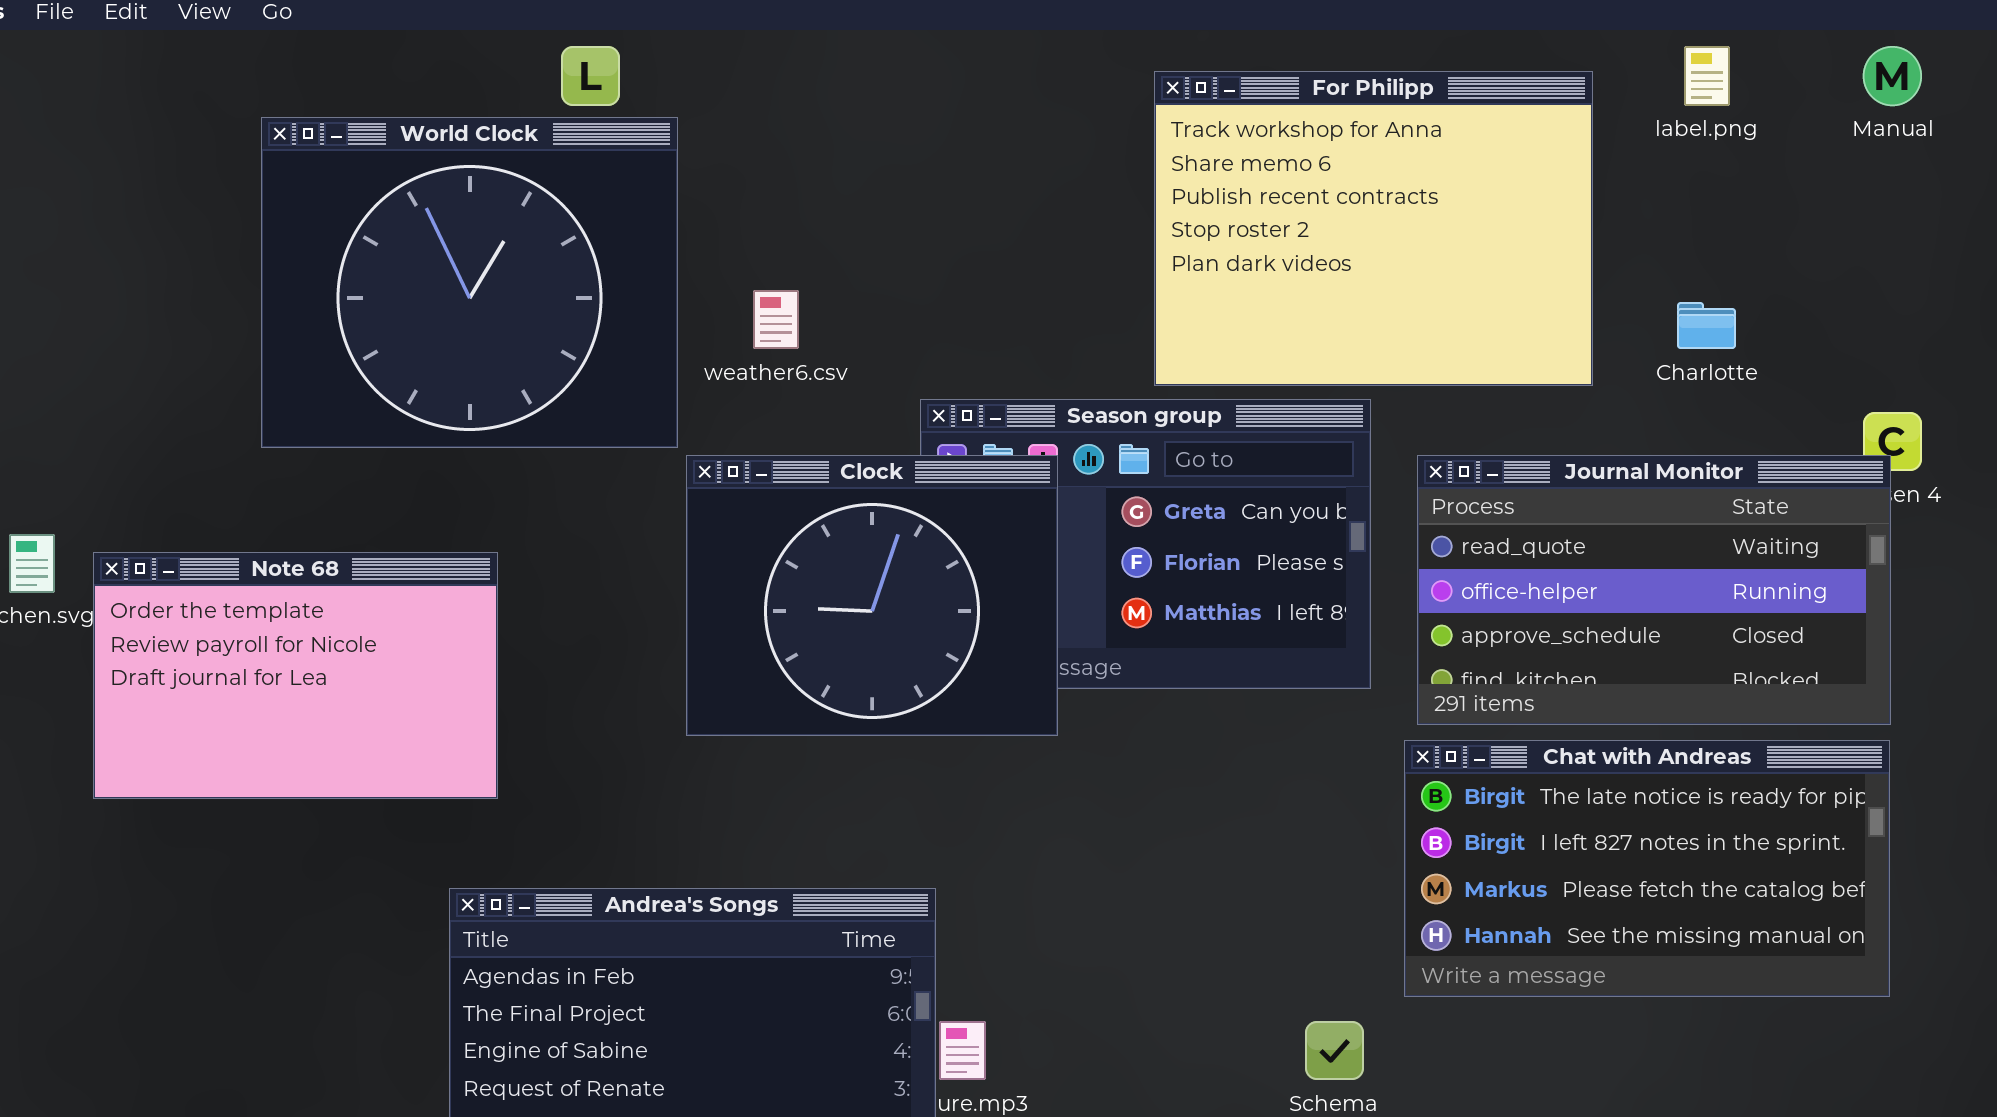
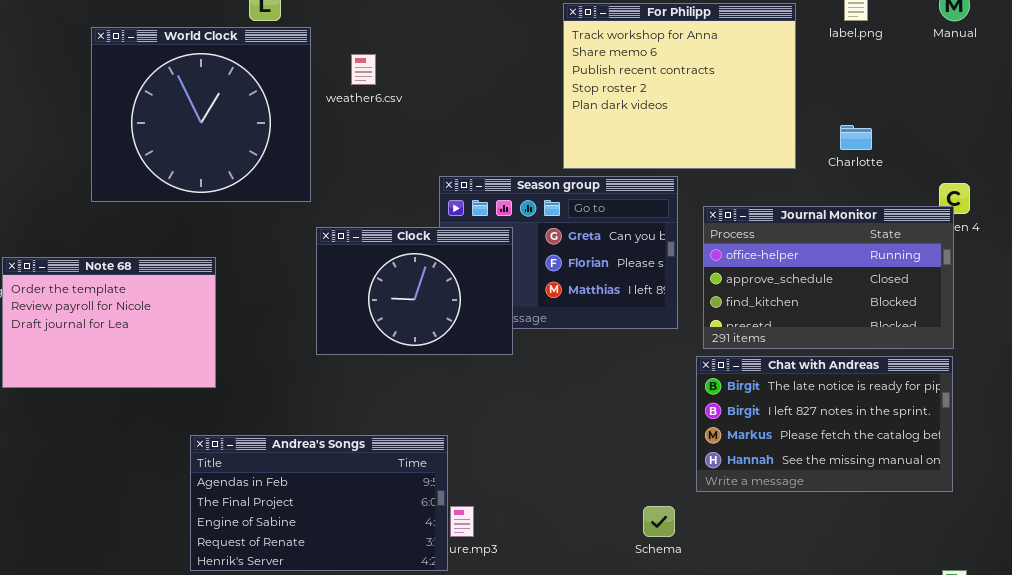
weather6.csv: [753,290,799,349] -> [351,54,376,85], moved
Clock: [686,455,1058,736] -> [316,227,513,355], resized
Journal Monitor: [1417,455,1891,725] -> [703,206,954,349], scrolled down 1 row

